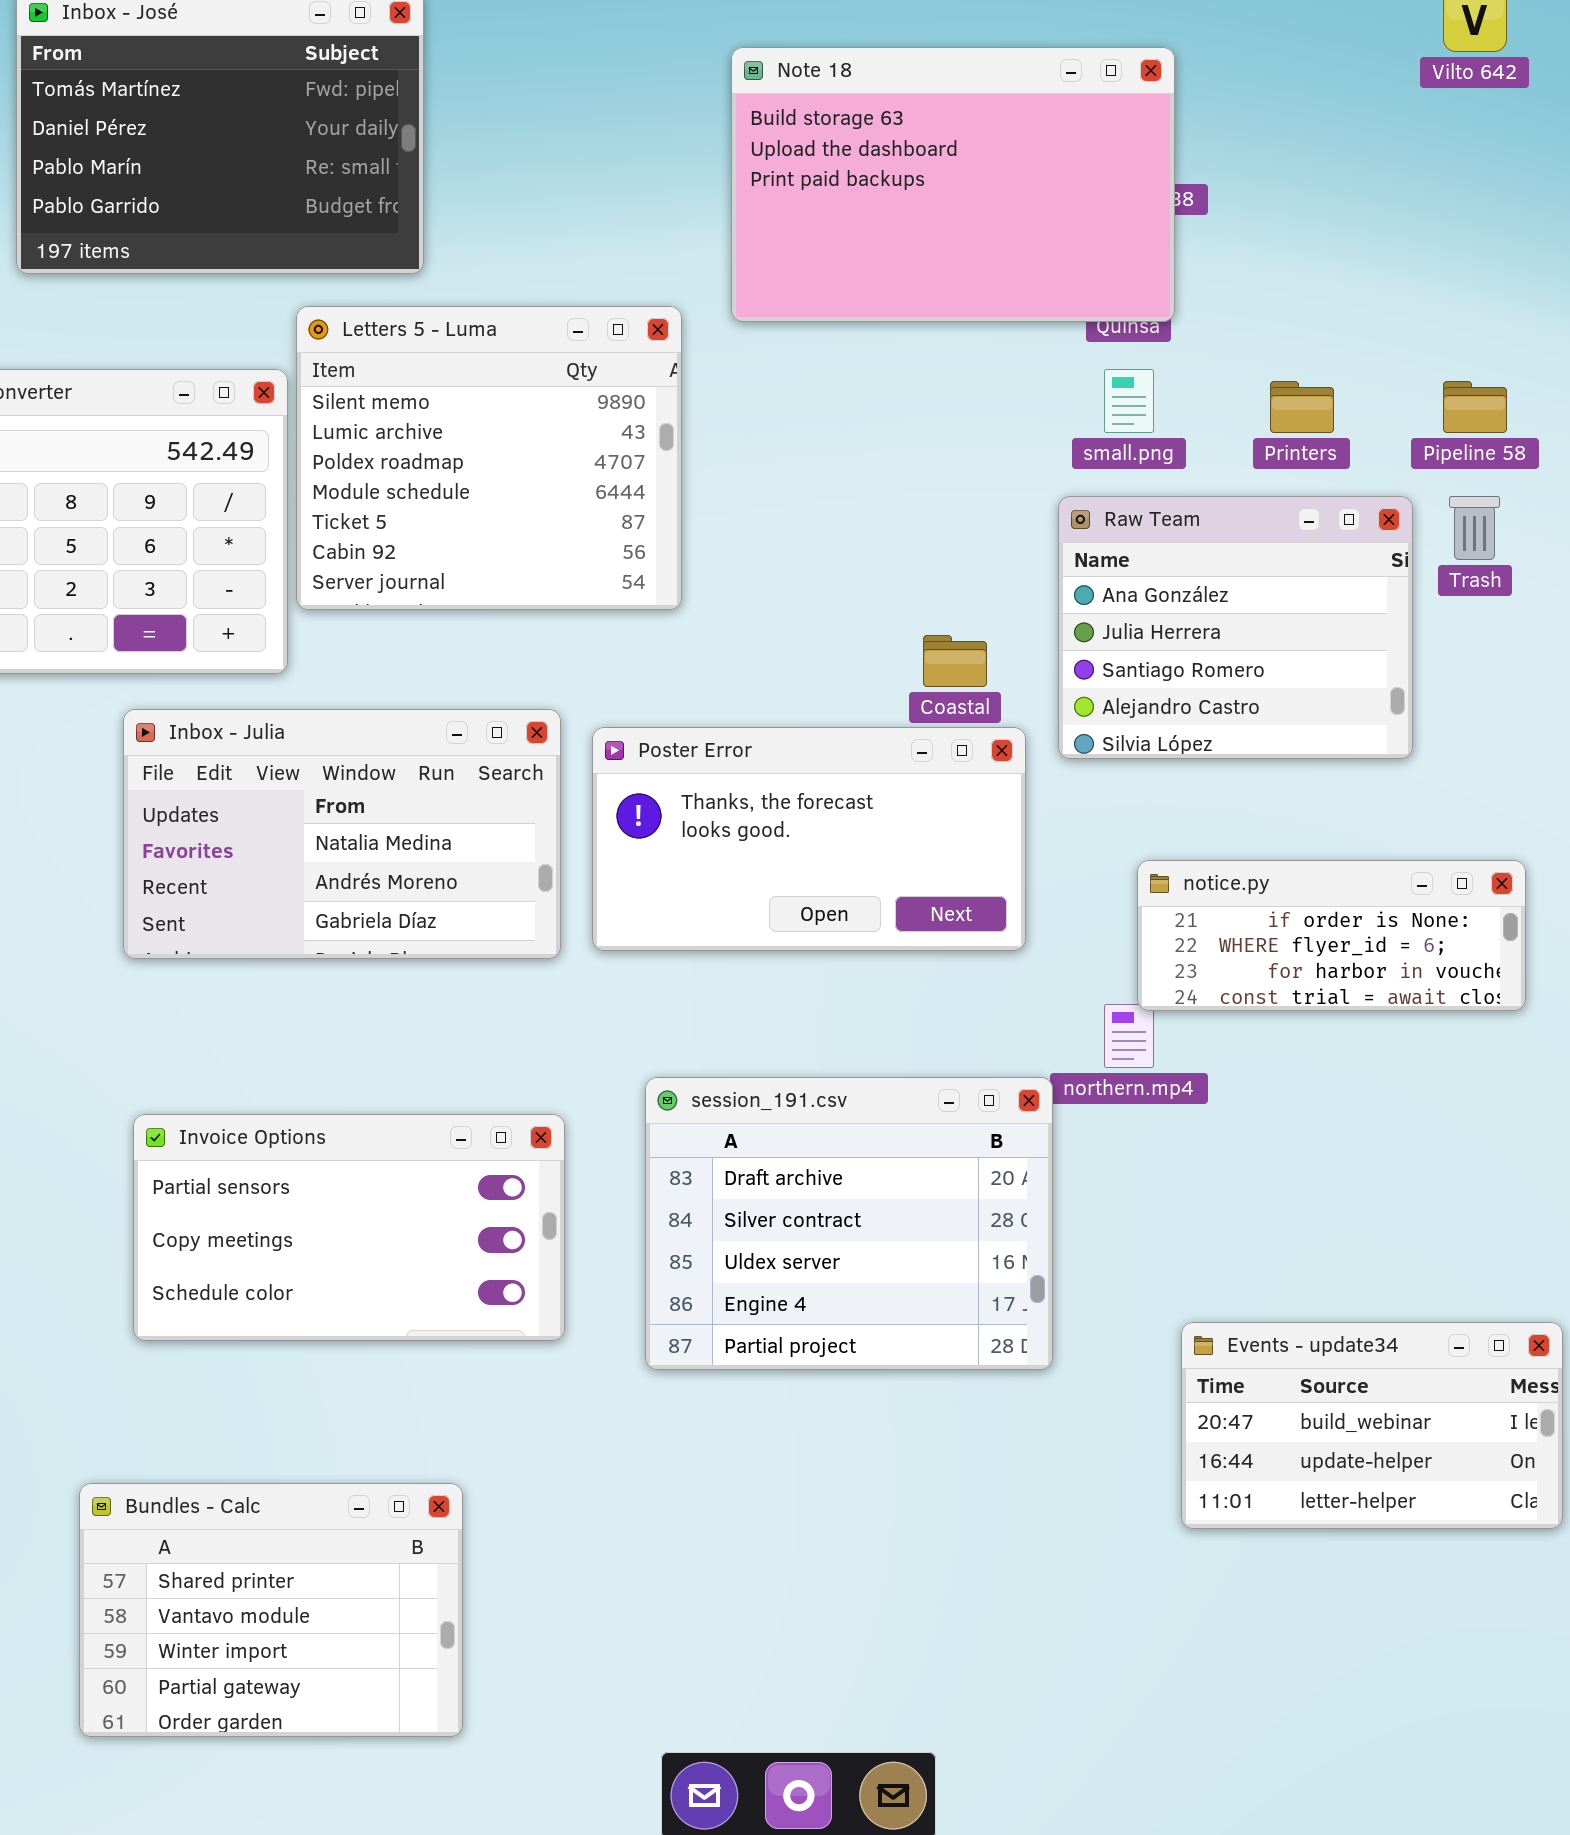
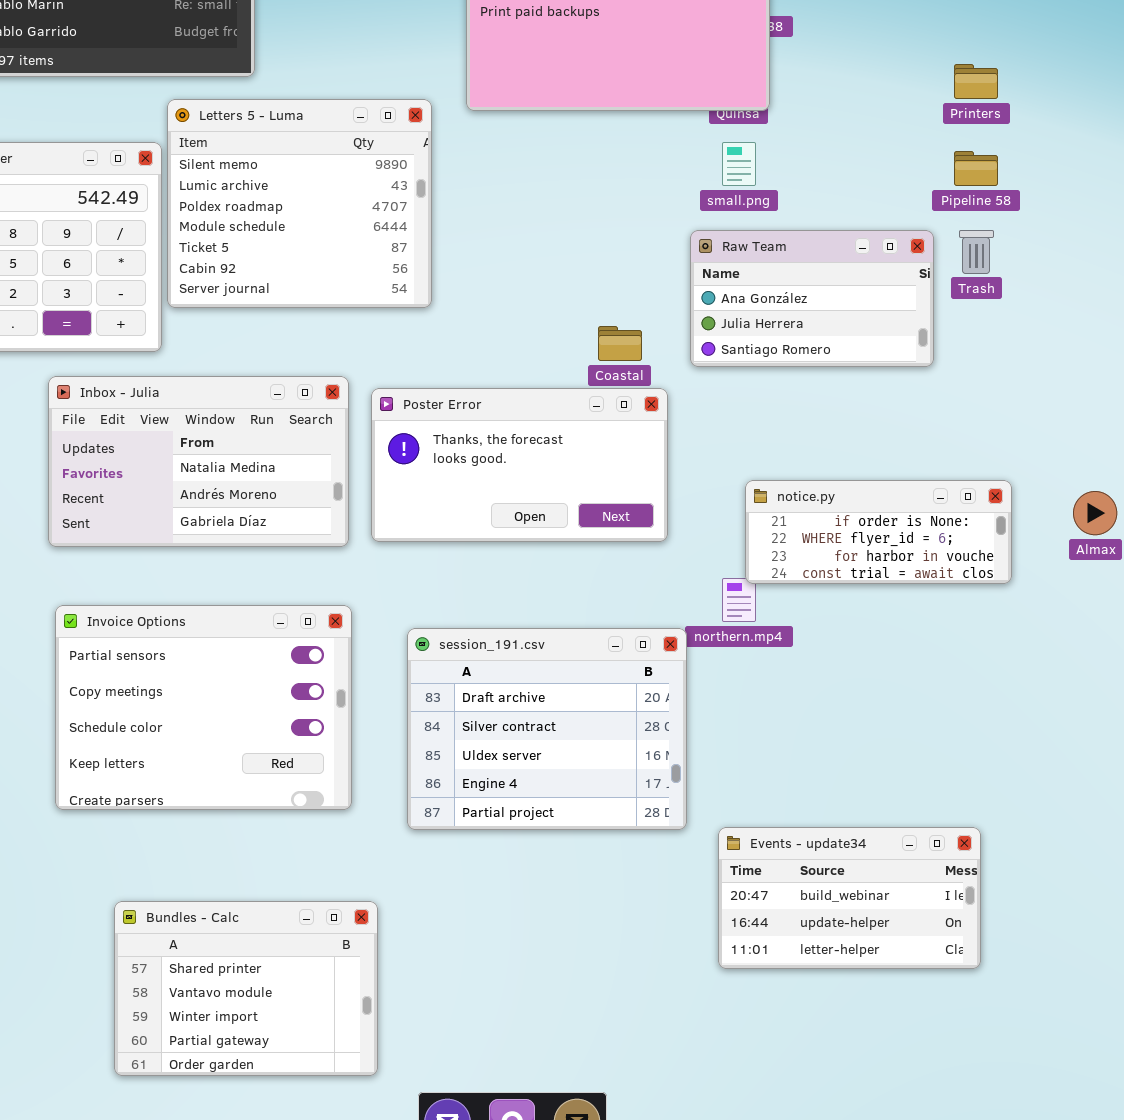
Printers: [1270,381,1334,433] -> [954,64,998,99], moved
Raw Team: [1058,496,1413,759] -> [690,230,934,367], resized
Invoice Options: [133,1114,565,1341] -> [55,605,352,810], resized
Events - update34: [1181,1322,1563,1529] -> [718,827,981,969], moved
Bundles - Calc: [79,1483,463,1737] -> [114,901,378,1076], moved

